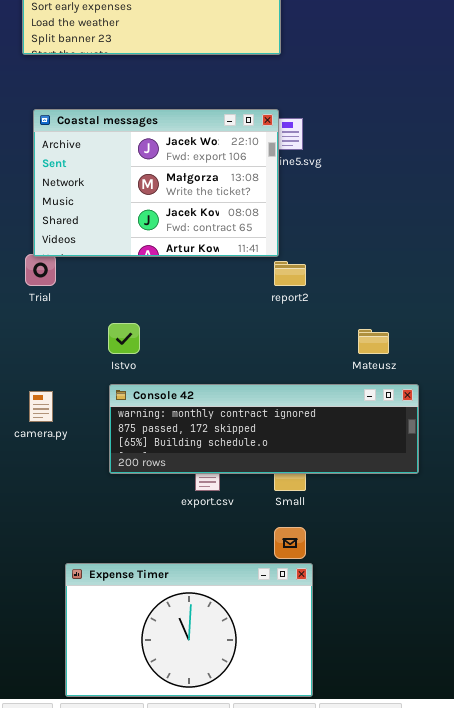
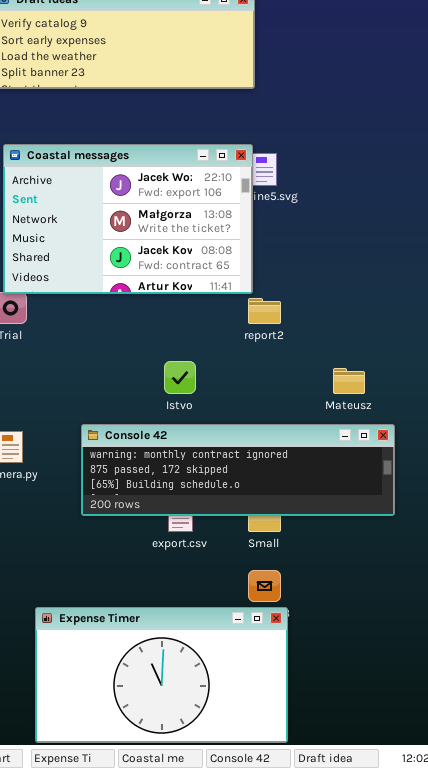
Istvo: [108,323,140,354] -> [164,361,196,394], moved

